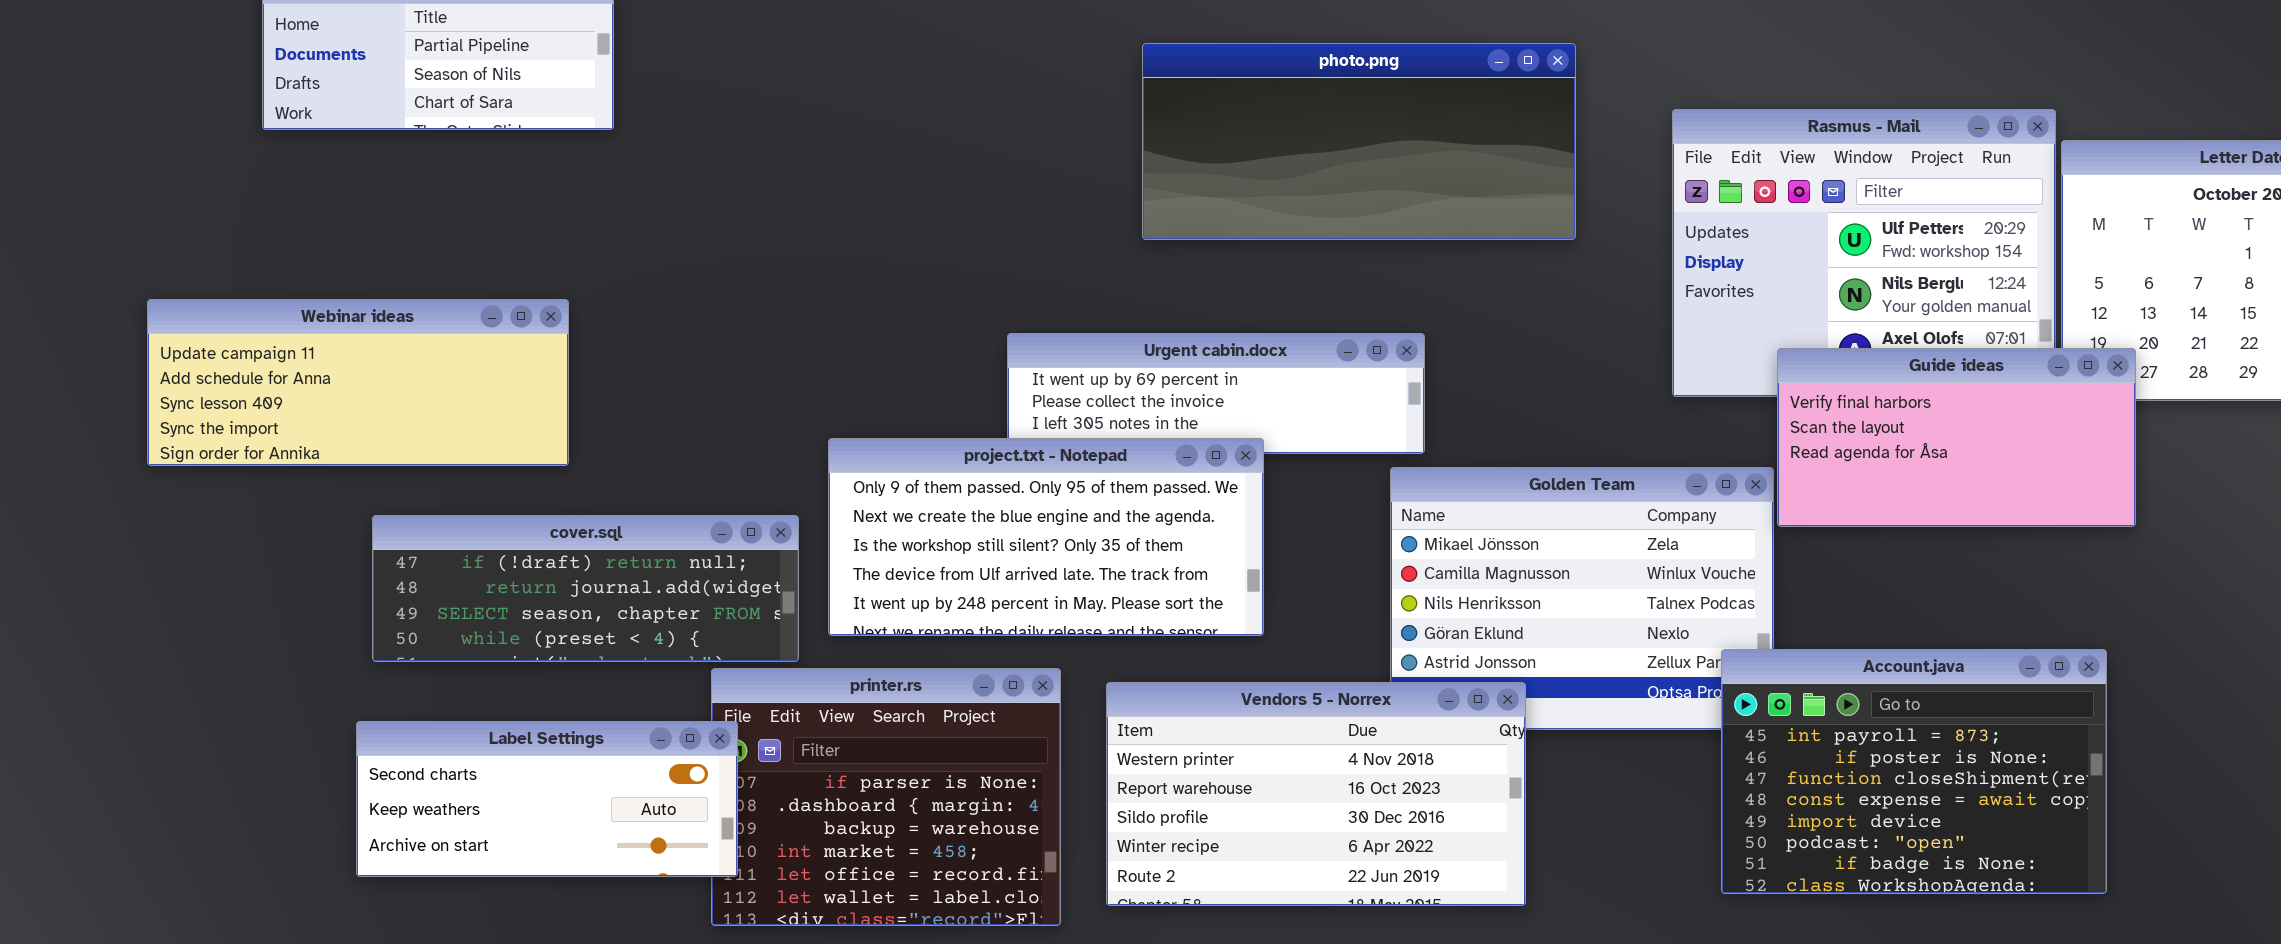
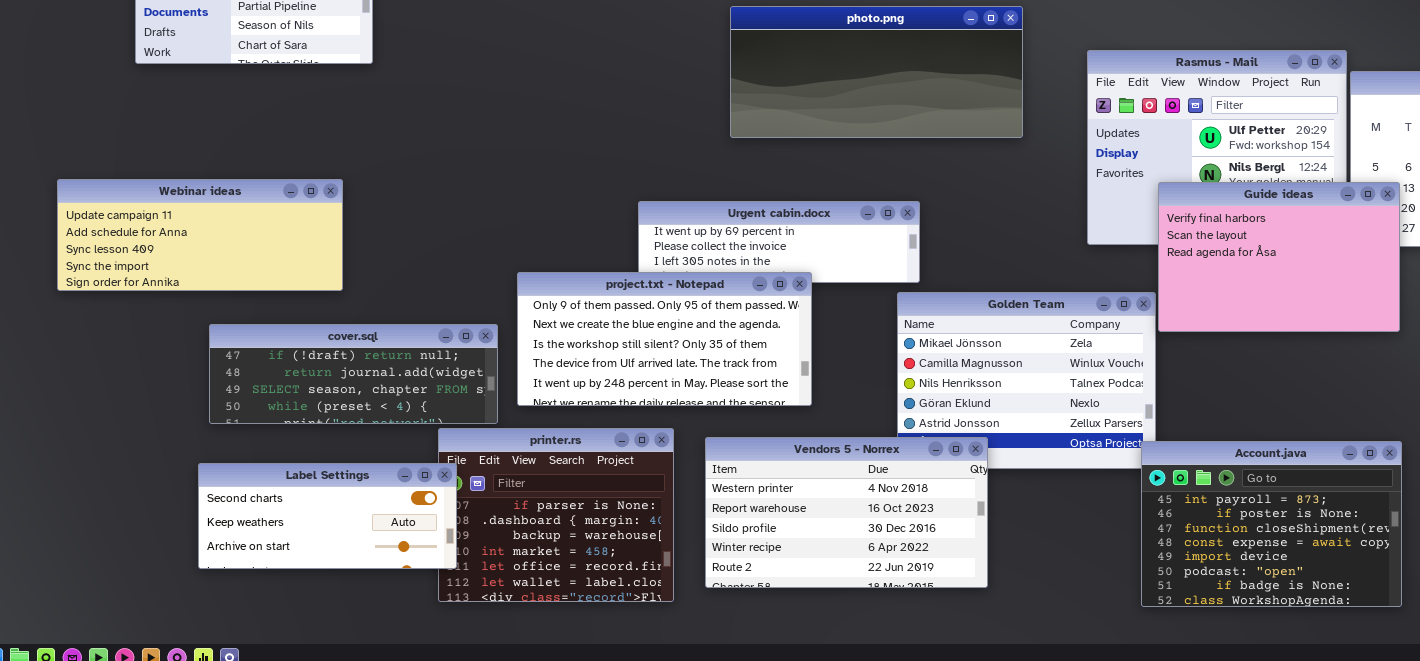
Guide ideas: [1777,348,2136,527] -> [1158,182,1400,332], resized
Account.java: [1721,649,2107,894] -> [1141,441,1402,607], moved

